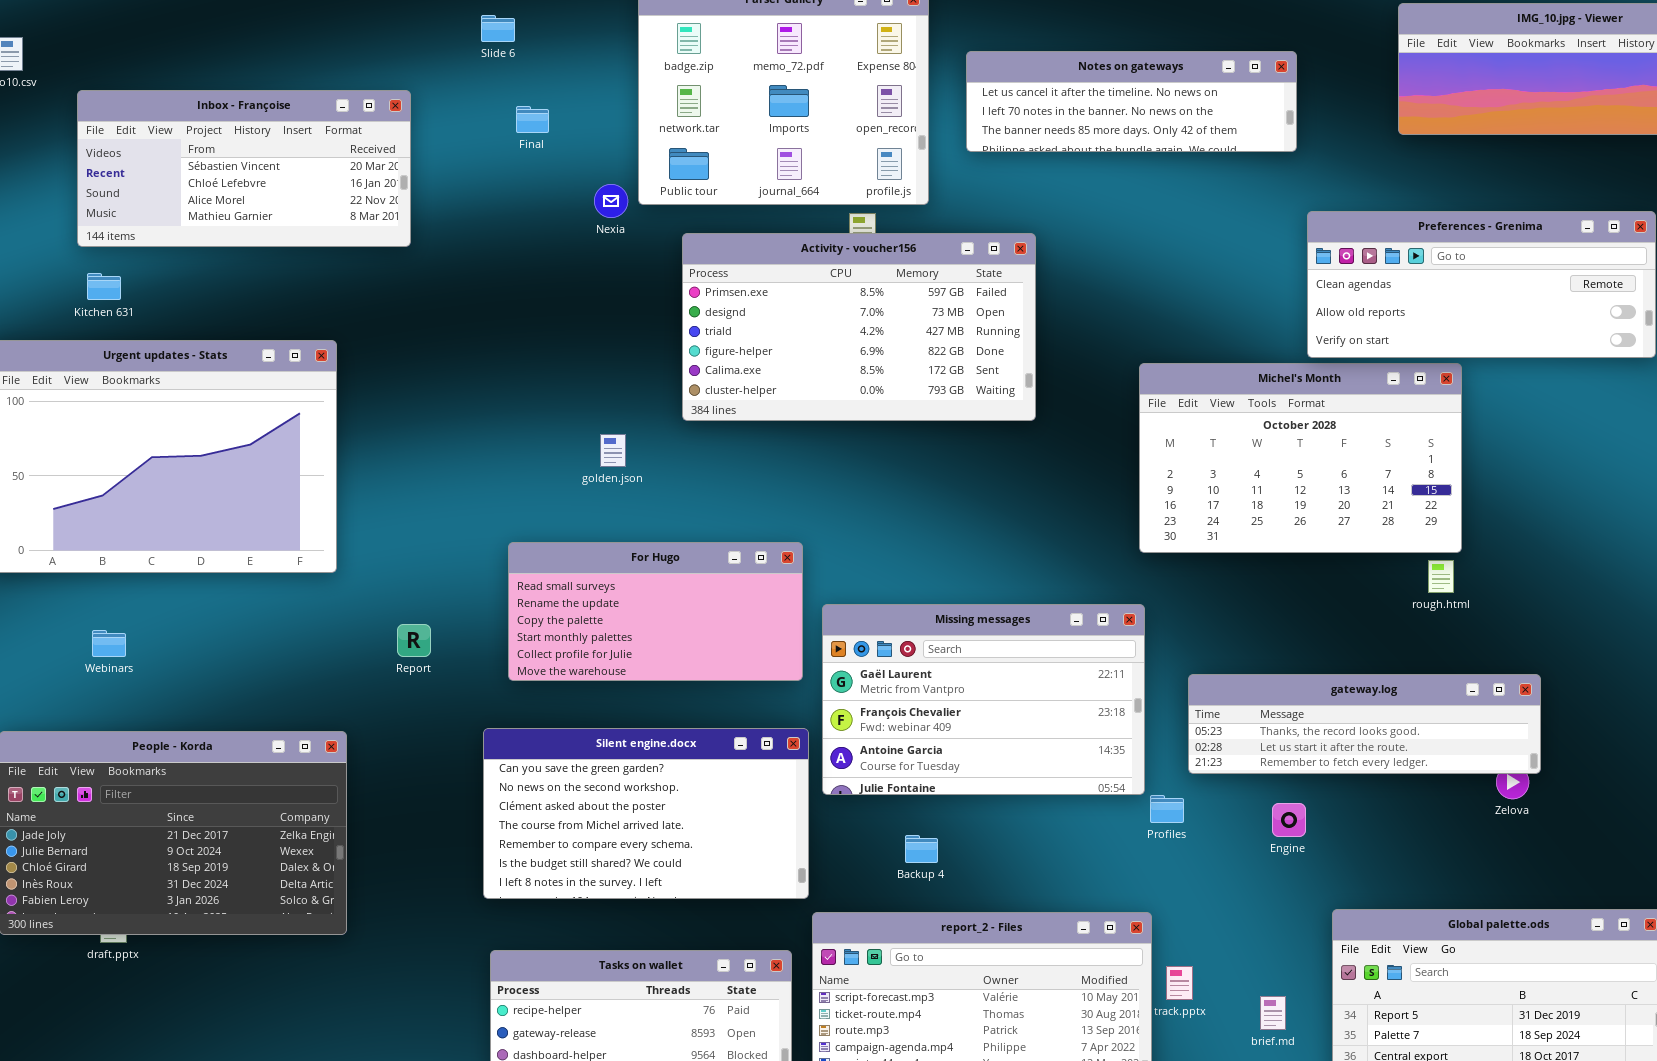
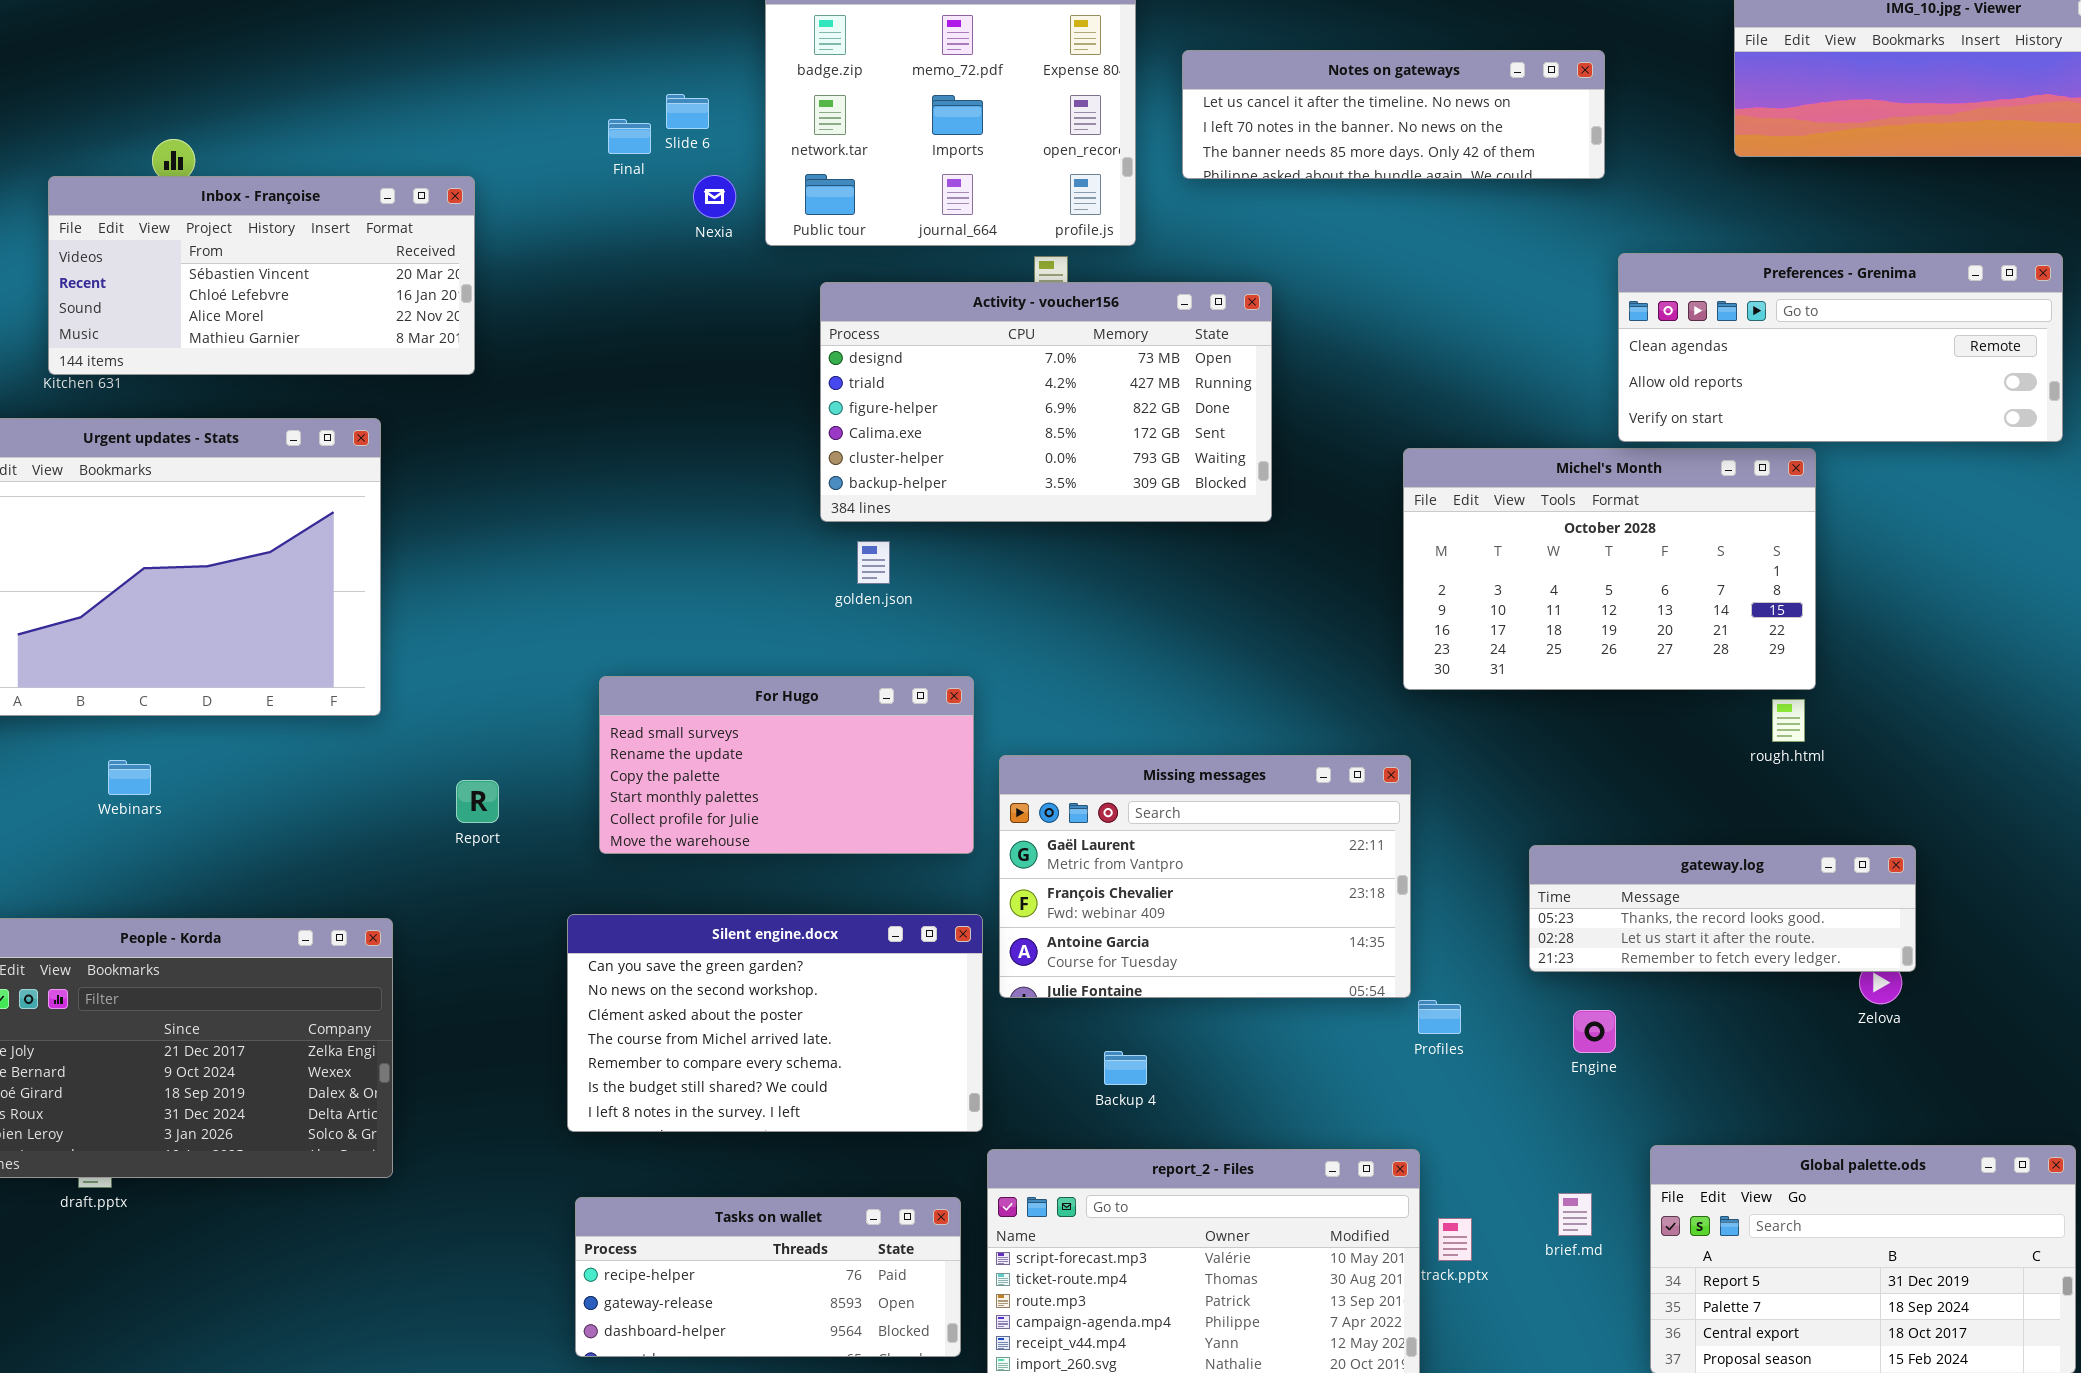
Slide 6: [481,15,515,42] -> [666,94,709,129], moved
Inbox - Françoise: [77,90,411,247] -> [48,176,475,375], moved
Nexia: [594,184,628,218] -> [693,175,736,218], moved
Activity - voucher156: [682,233,1036,421] -> [820,282,1272,522], scrolled down 1 row
golden.json: [600,434,626,467] -> [857,541,890,584], moved
Webinars: [92,630,126,657] -> [108,760,151,795], moved
gateway.log: [1188,674,1541,774] -> [1529,845,1916,972], resized
brief.md: [1260,996,1286,1030] -> [1558,1193,1592,1236], moved

